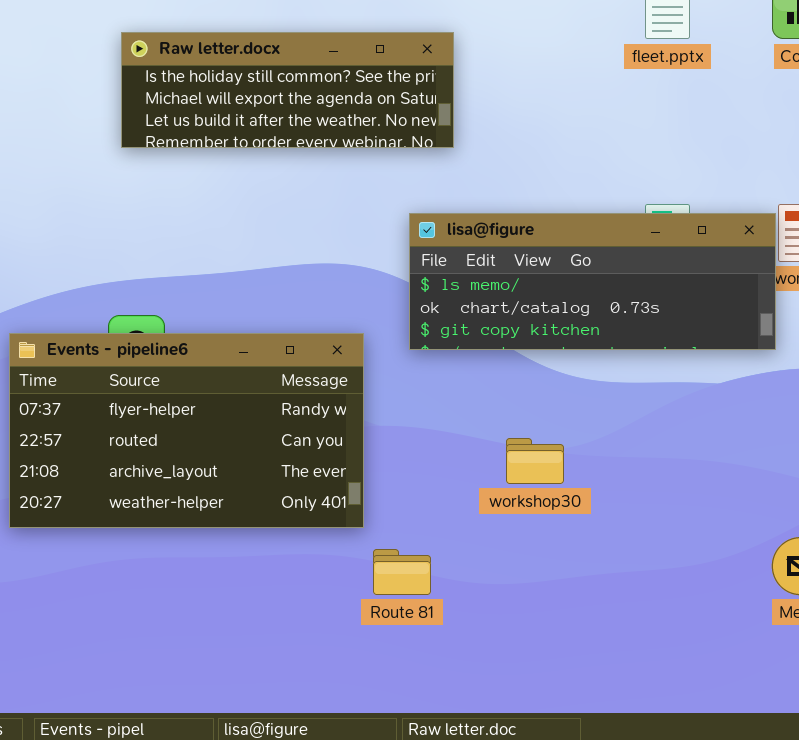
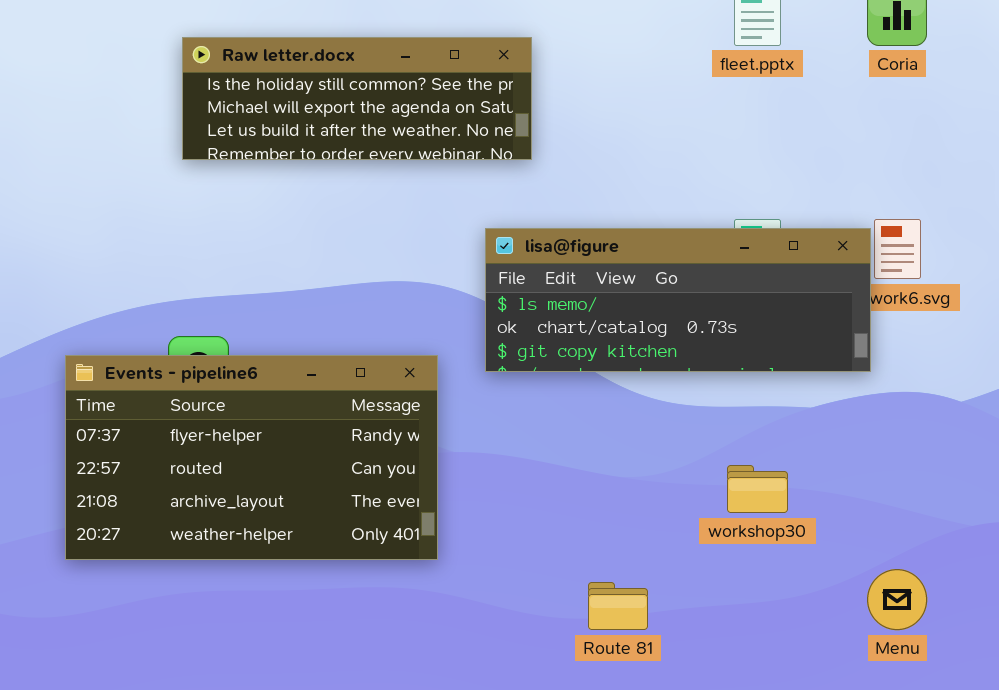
workshop30: [506,438,564,484] -> [727,465,788,513], moved
Route 81: [373,549,431,595] -> [588,582,648,630], moved

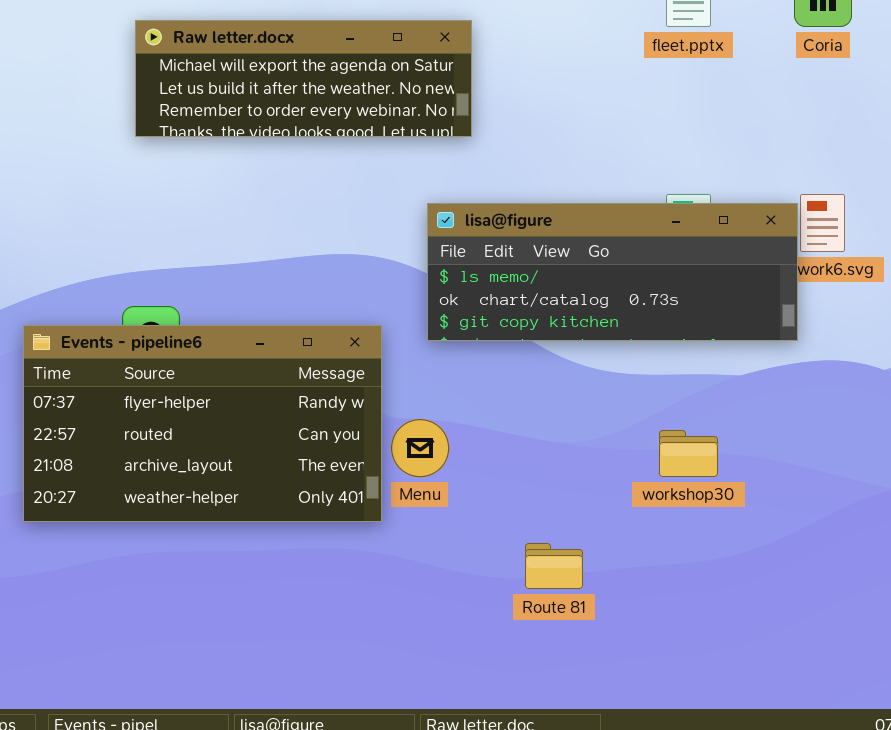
Raw letter.docx: [182,37,532,160] -> [135,20,472,137], scrolled down 1 row
Menu: [867,569,927,630] -> [391,419,449,477], moved

